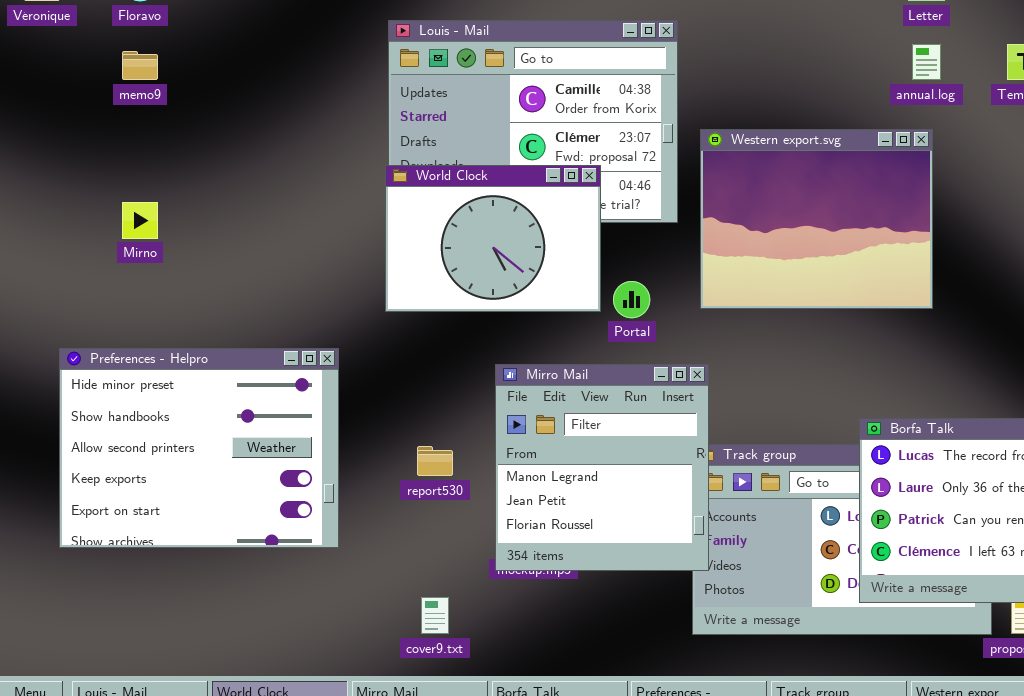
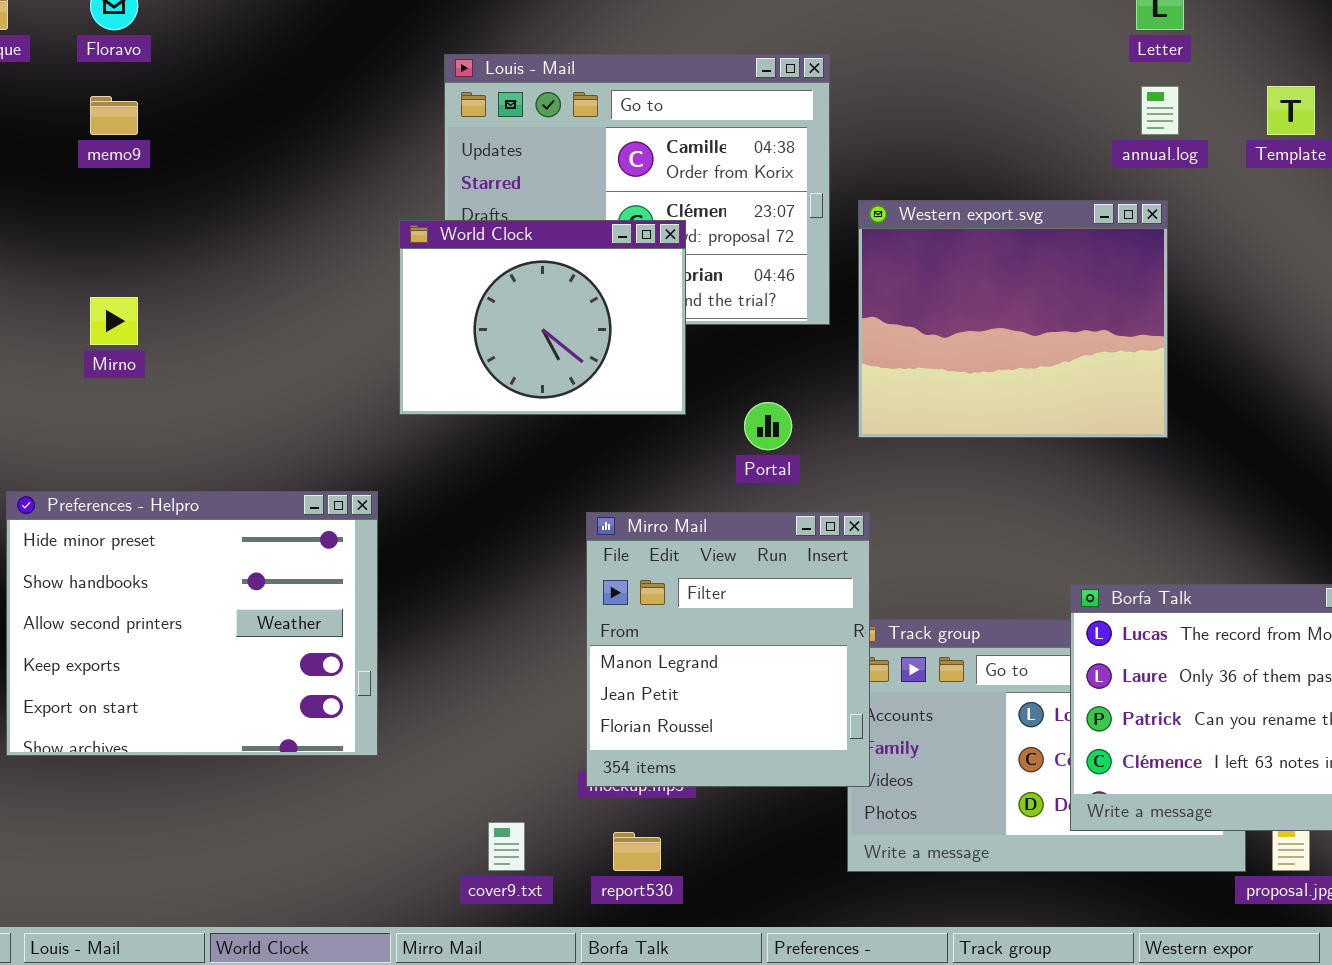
World Clock: [385,165,601,312] -> [399,220,686,415], moved
report530: [417,446,453,476] -> [613,832,661,871], moved

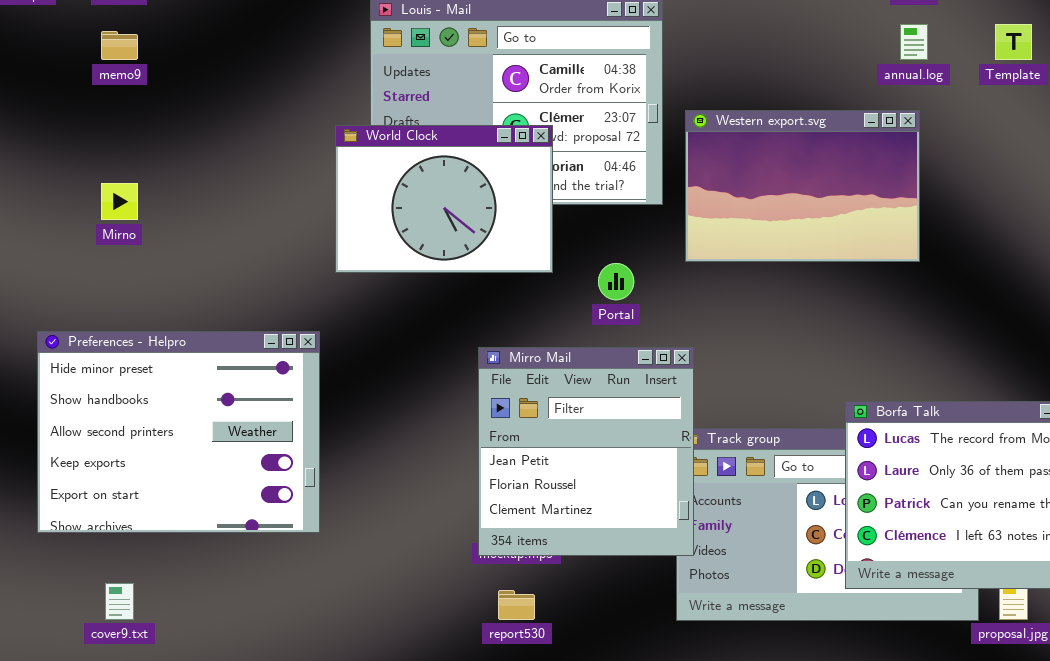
Western export.svg: [858,200,1168,438] -> [685,110,920,262], resized
Mirro Mail: [586,512,870,787] -> [478,347,694,556], scrolled down 1 row
cover9.txt: [488,822,525,871] -> [105,583,134,620], moved

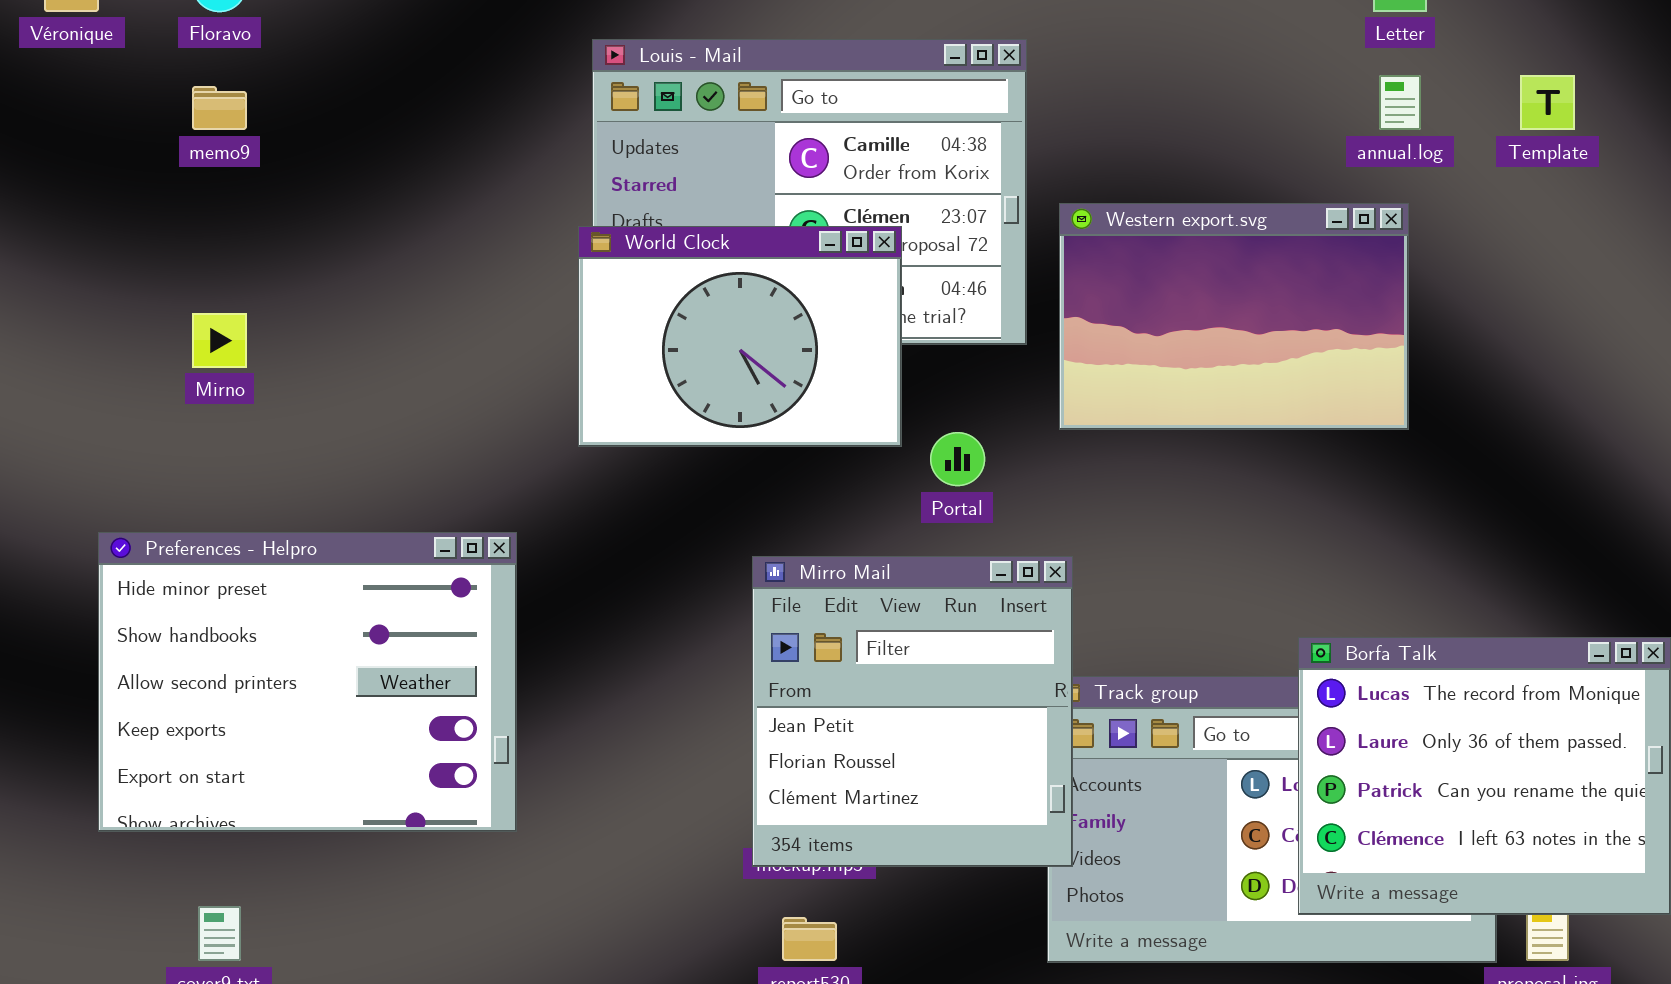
World Clock: [335,125,553,273] -> [578,226,902,447], moved

